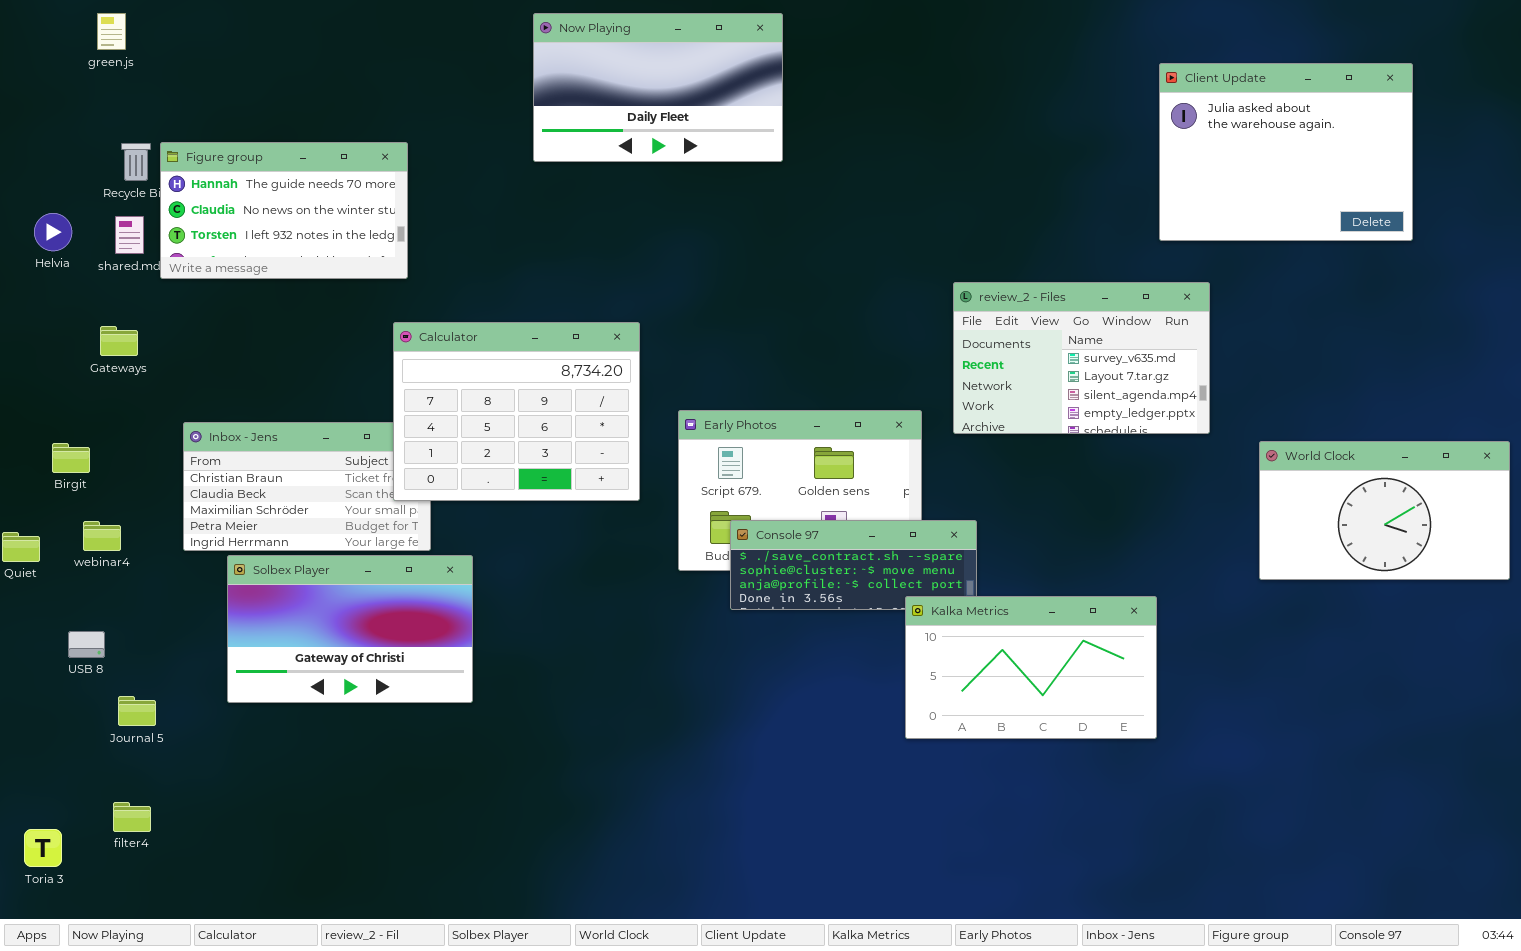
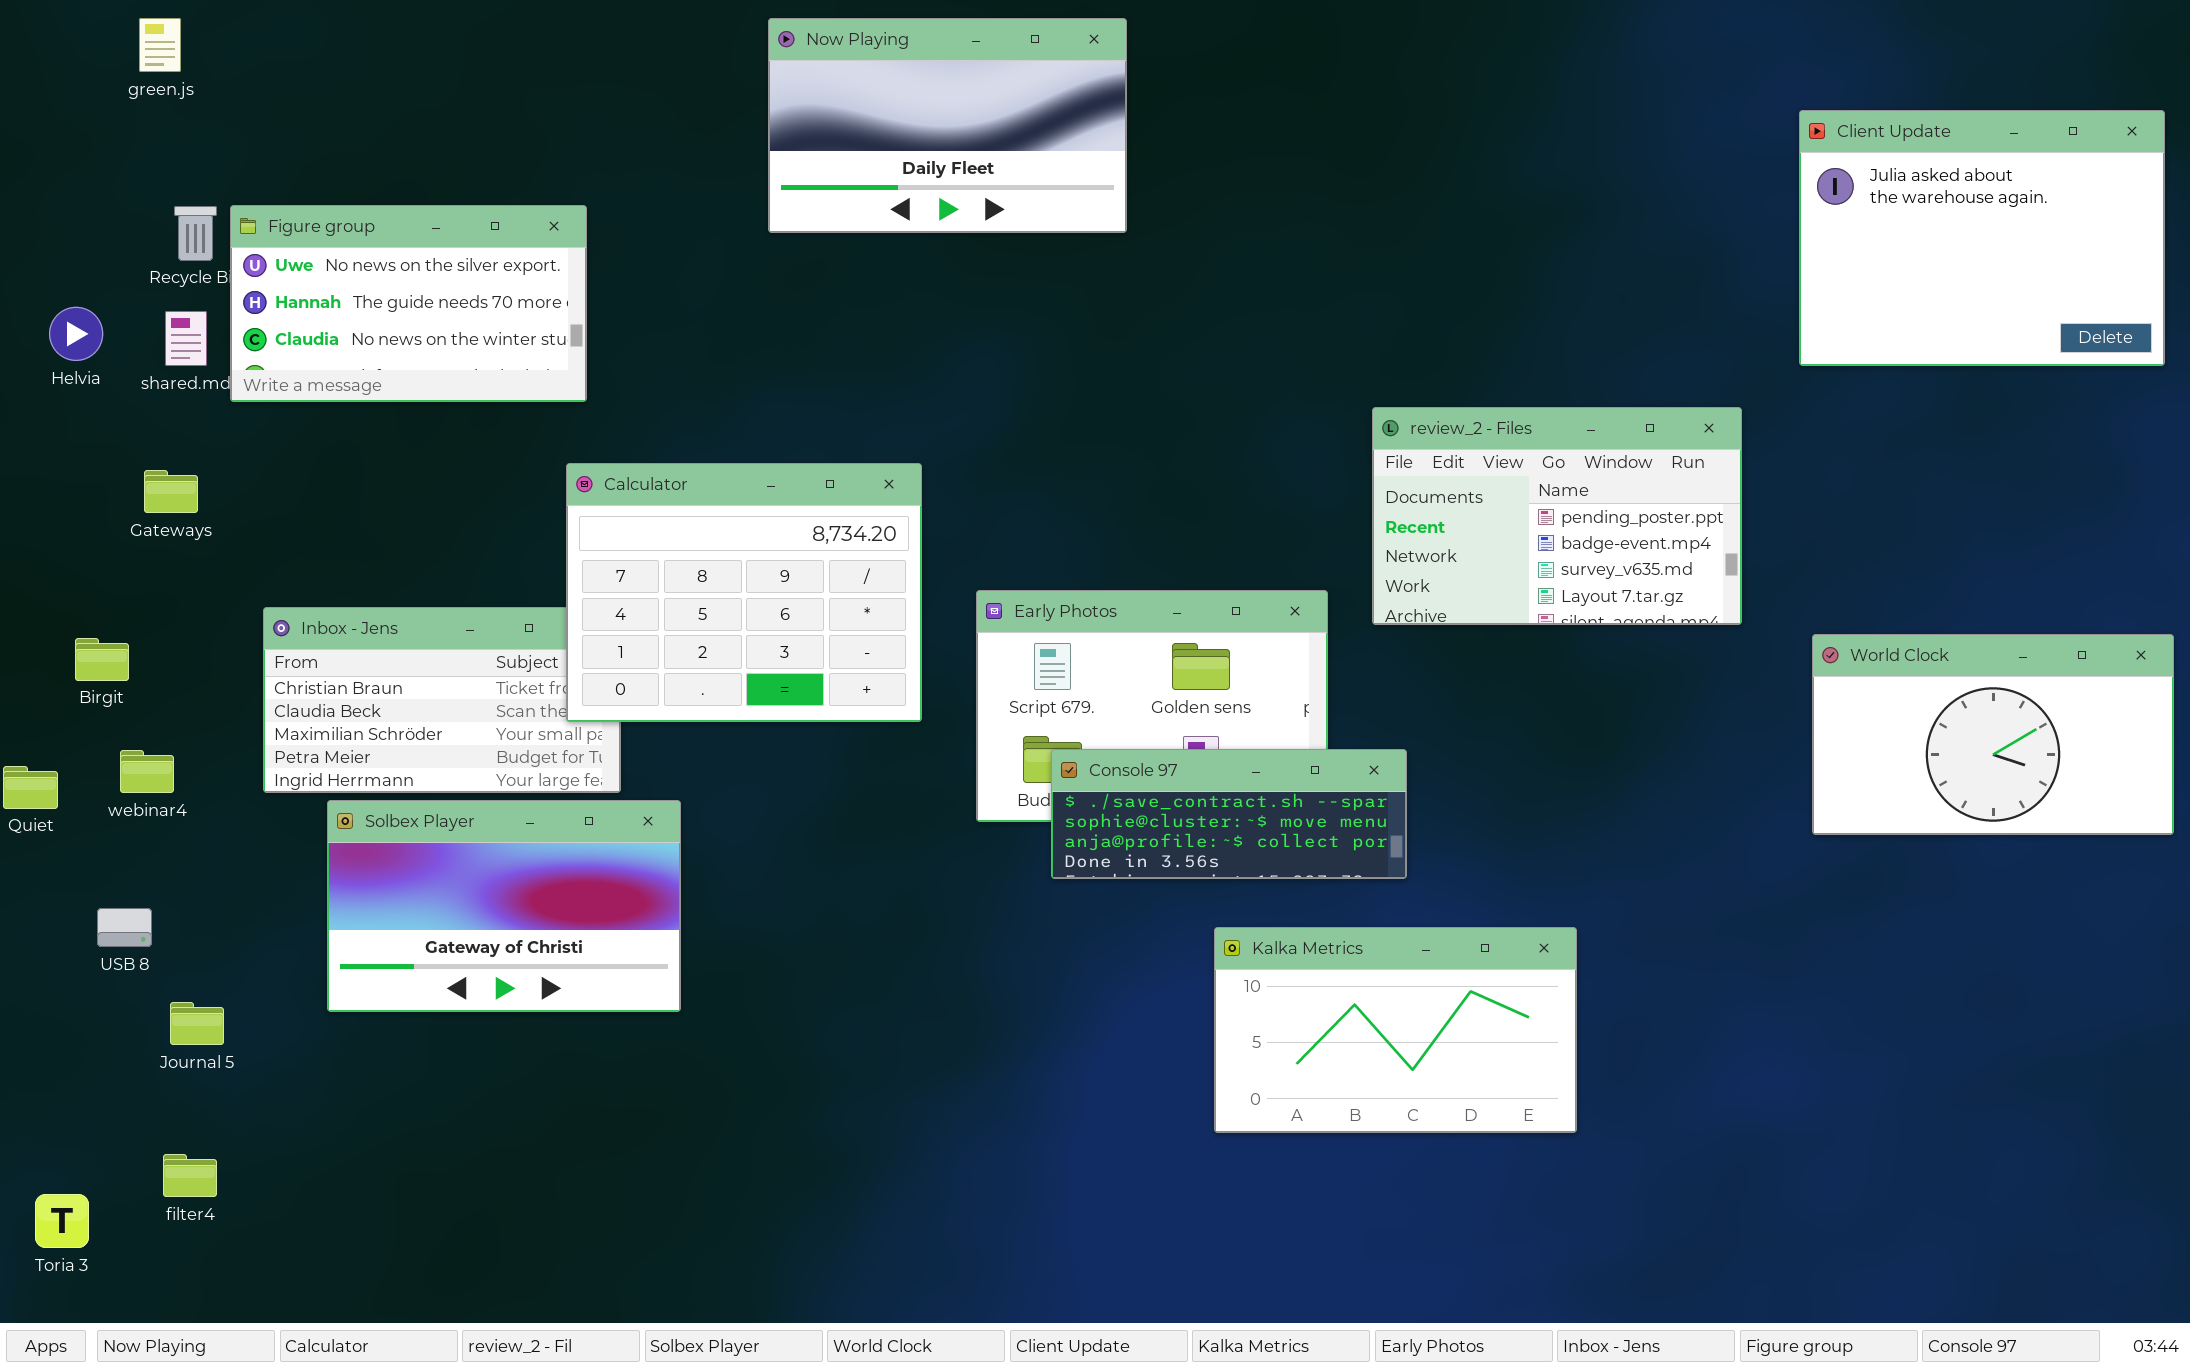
Client Update: [1159,63,1413,241] -> [1799,110,2165,366], moved
Figure group: [160,142,408,279] -> [230,205,587,402], scrolled up 1 row
review_2 - Files: [953,282,1210,434] -> [1372,407,1742,625], scrolled up 2 rows
Kalka Metrics: [905,596,1157,739] -> [1214,927,1577,1133], moved

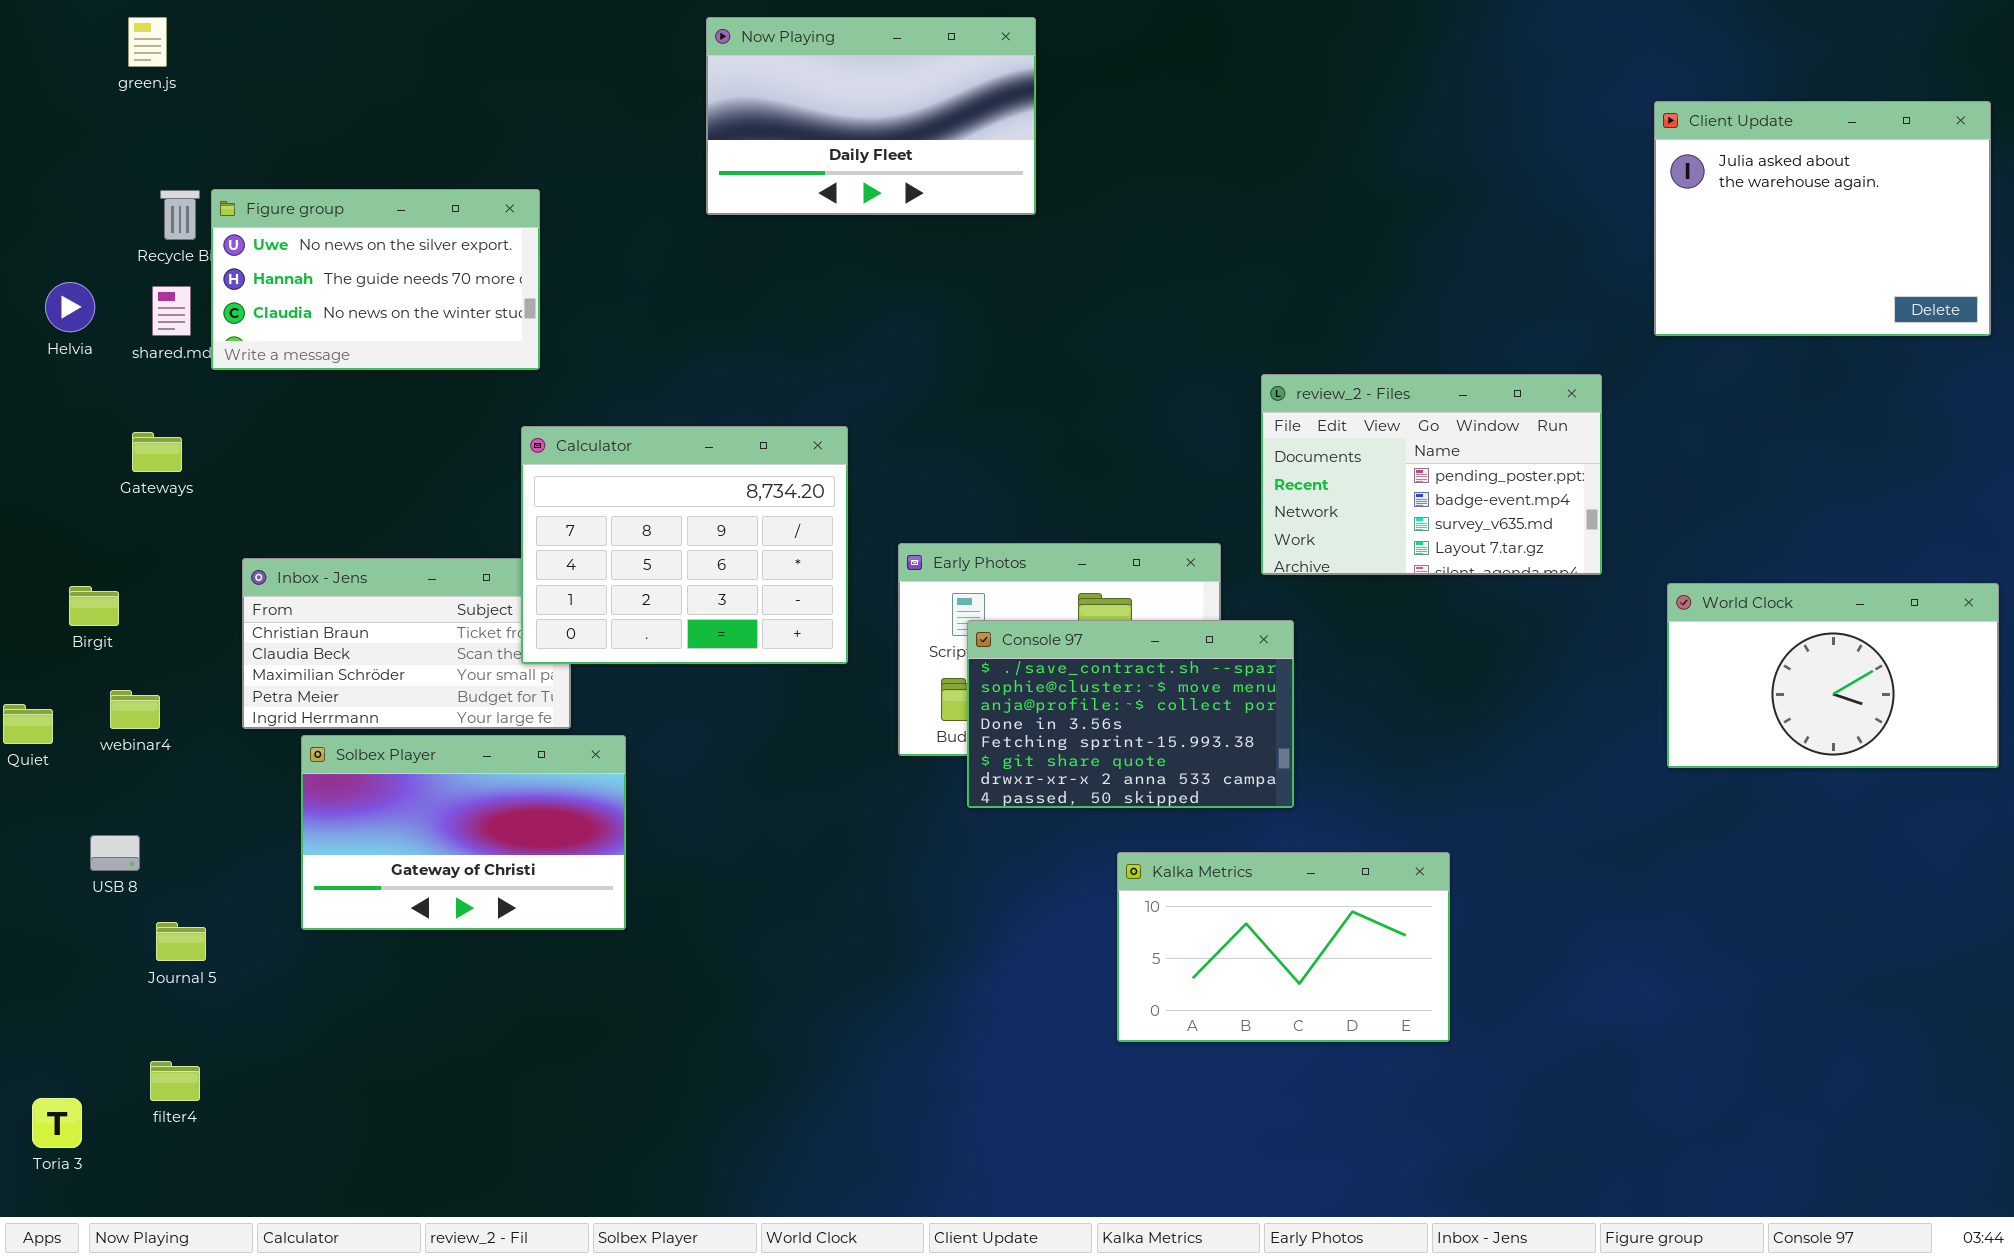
Console 97: [1051,749,1407,879] -> [967,620,1294,808], resized

